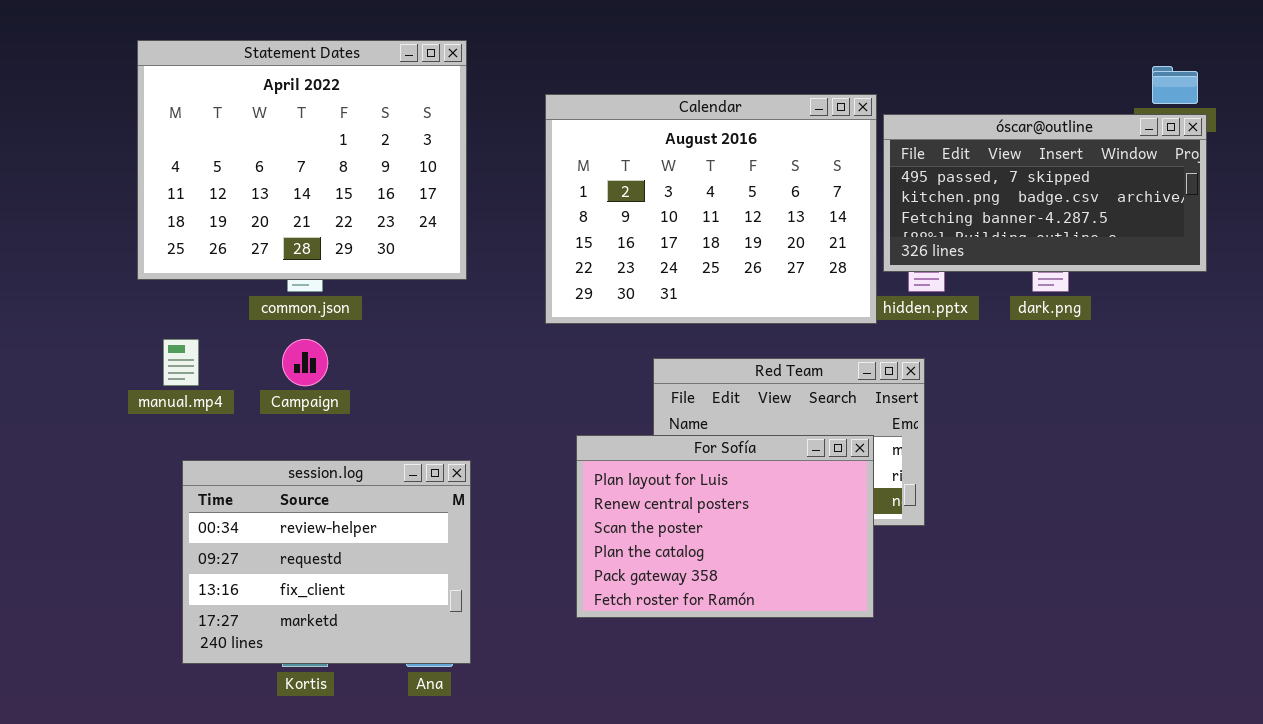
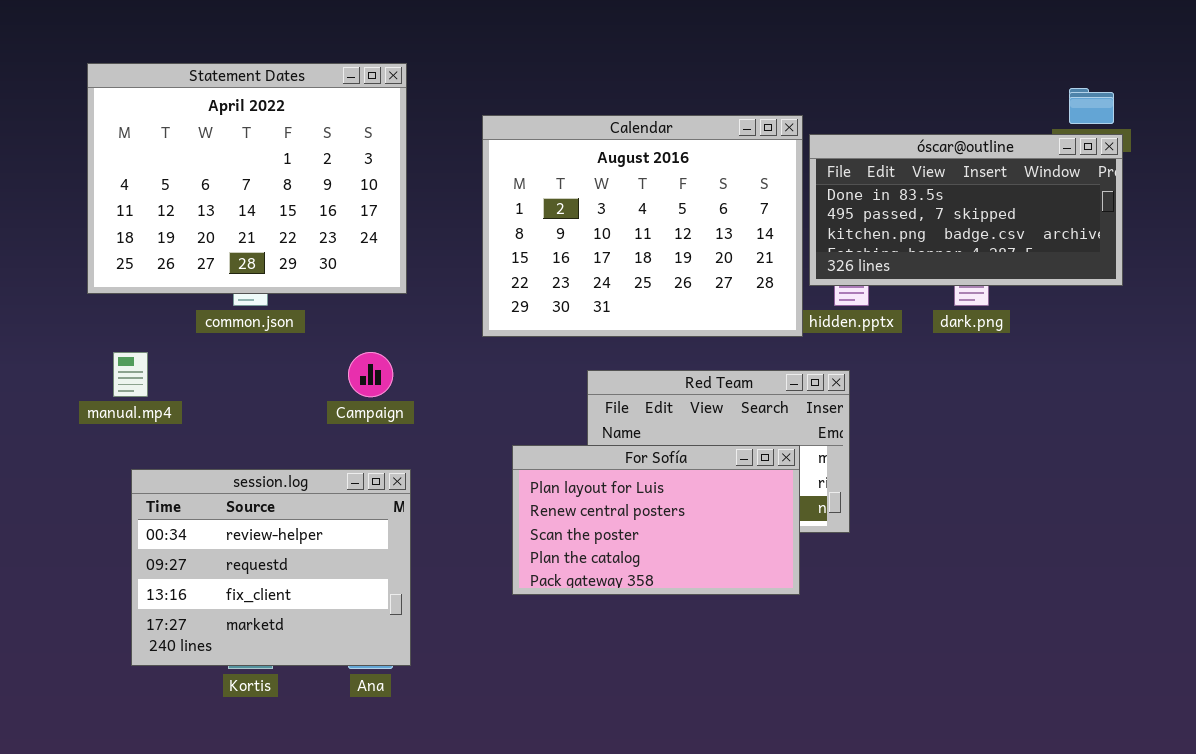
óscar@outline: [883,114,1207,272] -> [809,134,1123,286], scrolled up 1 row
Campaign: [282,339,328,386] -> [348,352,393,397], moved
For Sofía: [576,435,874,618] -> [512,445,800,595], resized

